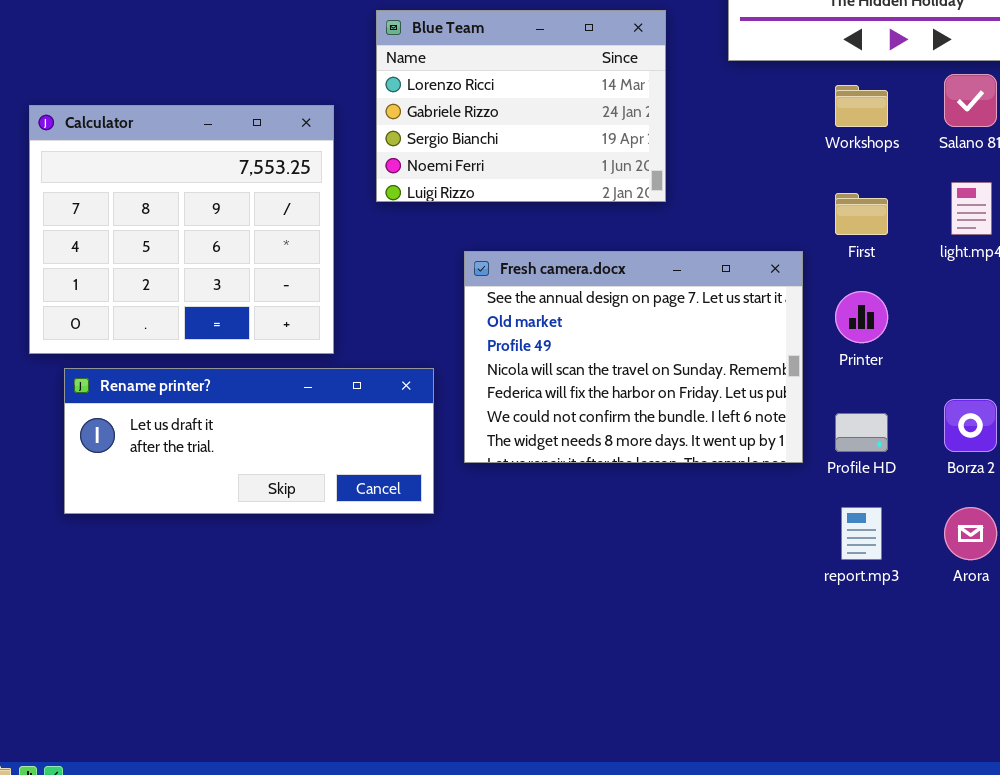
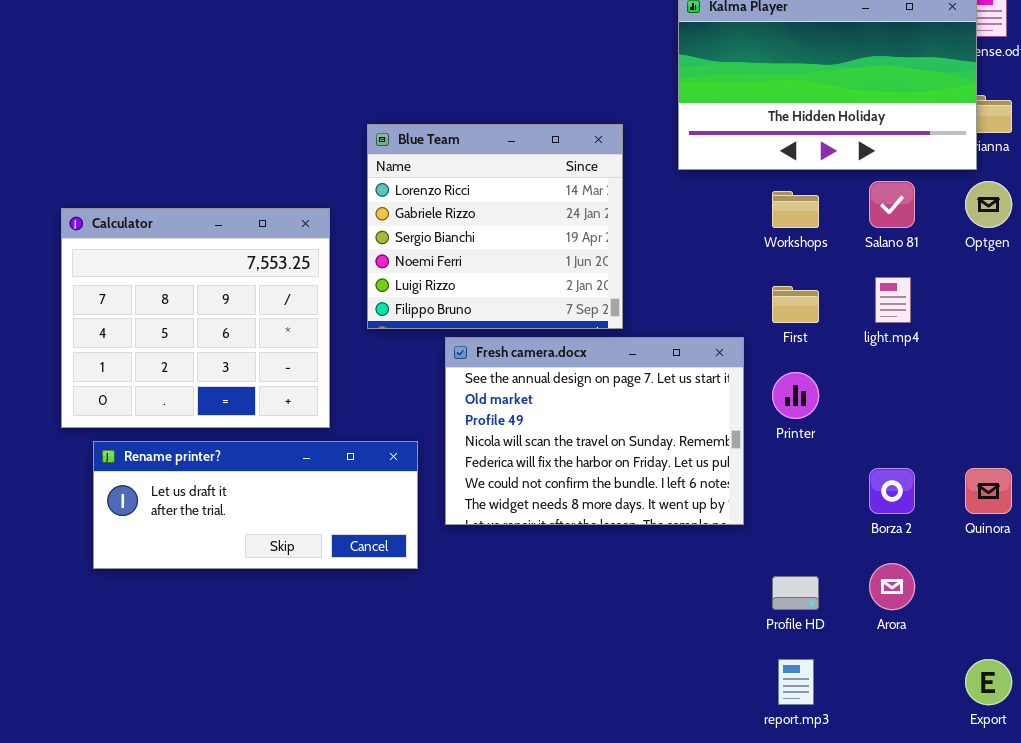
Blue Team: [376,10,666,202] -> [367,124,623,329], resized
Profile HD: [835,413,888,452] -> [772,576,819,610], moved
report.mp3: [841,507,882,560] -> [778,659,814,705], moved

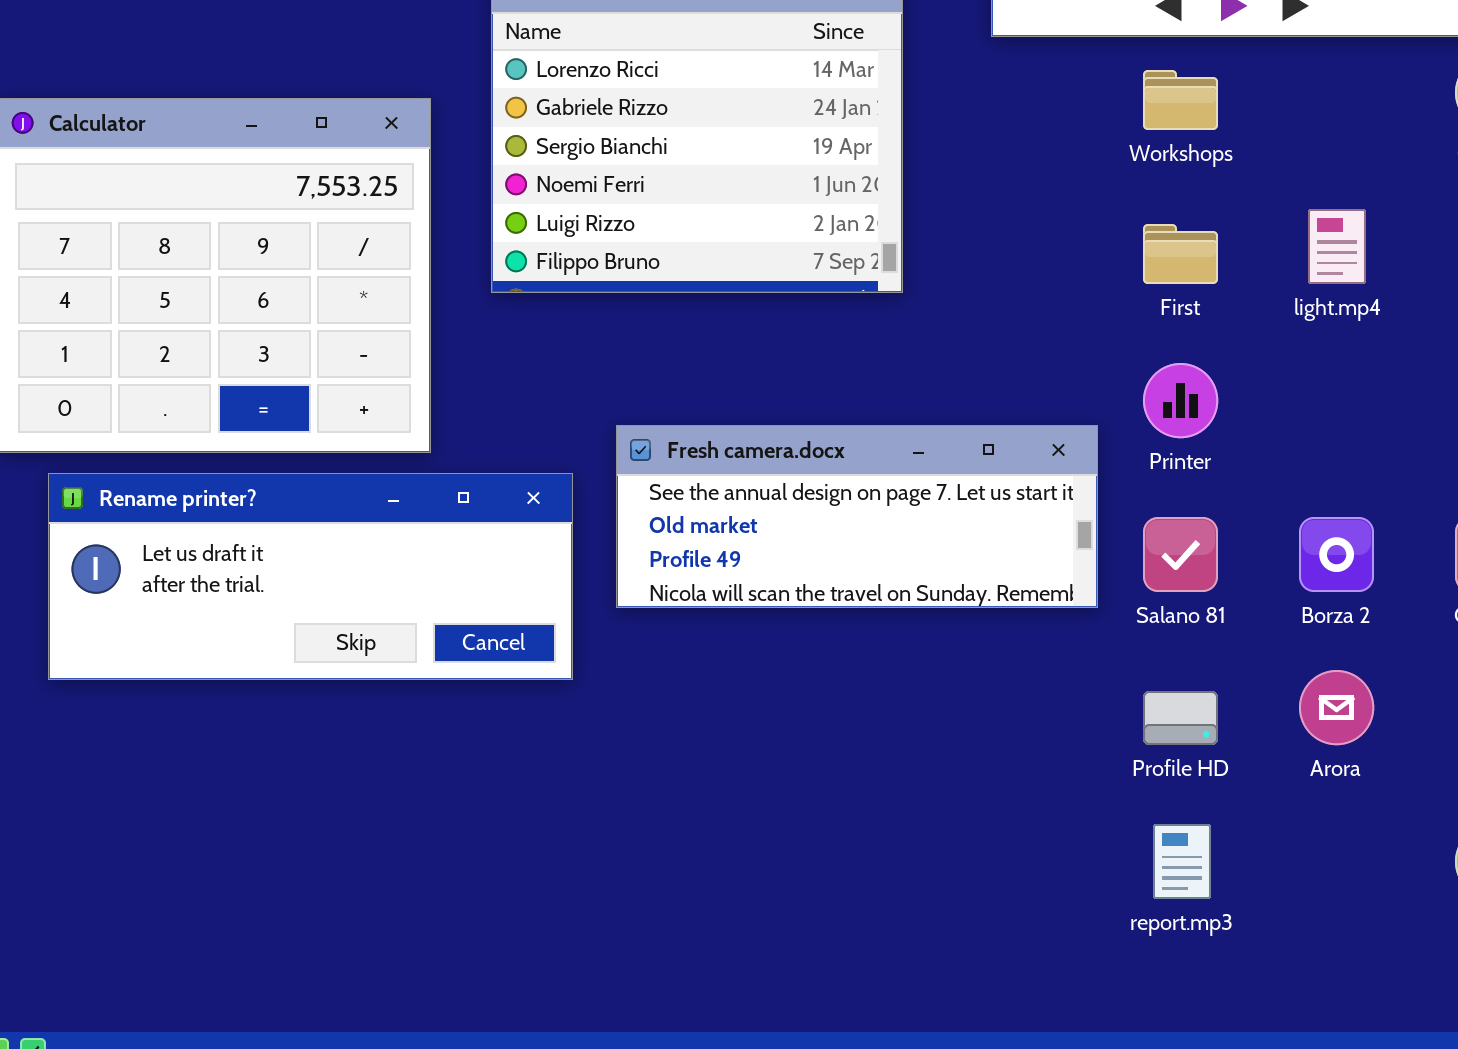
Salano 81: [869,181,915,228] -> [1143,517,1218,592], moved
Fresh camera.docx: [445,337,744,525] -> [616,425,1098,608], resized

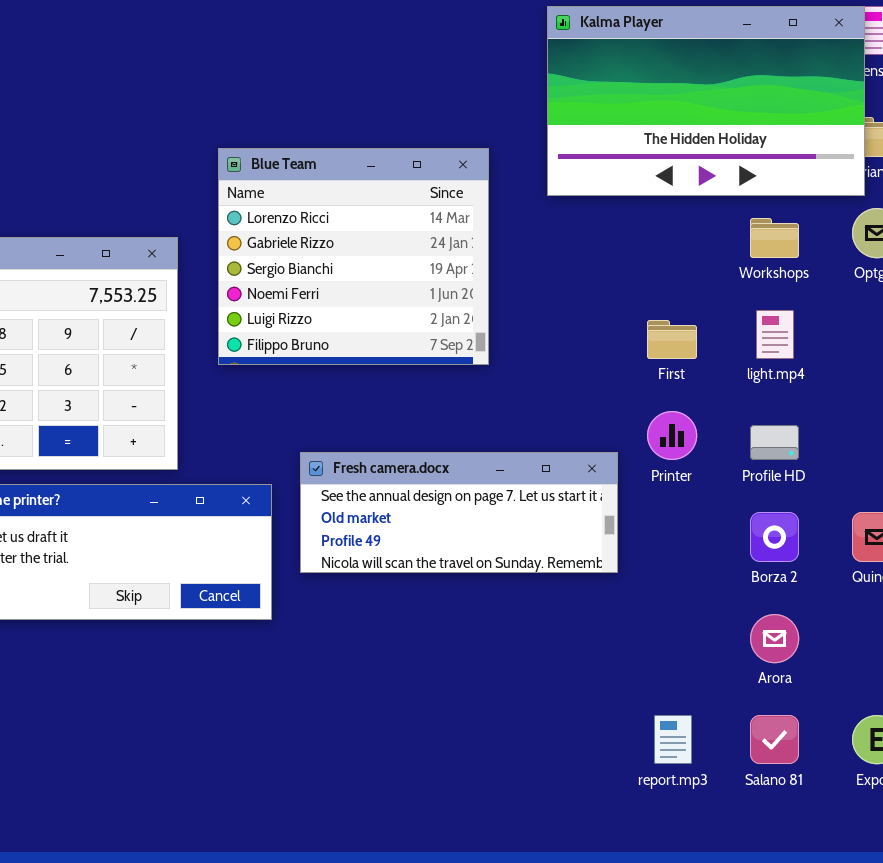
Workshops: [1143,70,1218,130] -> [750,218,799,258], moved
Salano 81: [1143,517,1218,592] -> [750,715,799,764], moved
Profile HD: [1143,691,1218,745] -> [750,425,799,460], moved

